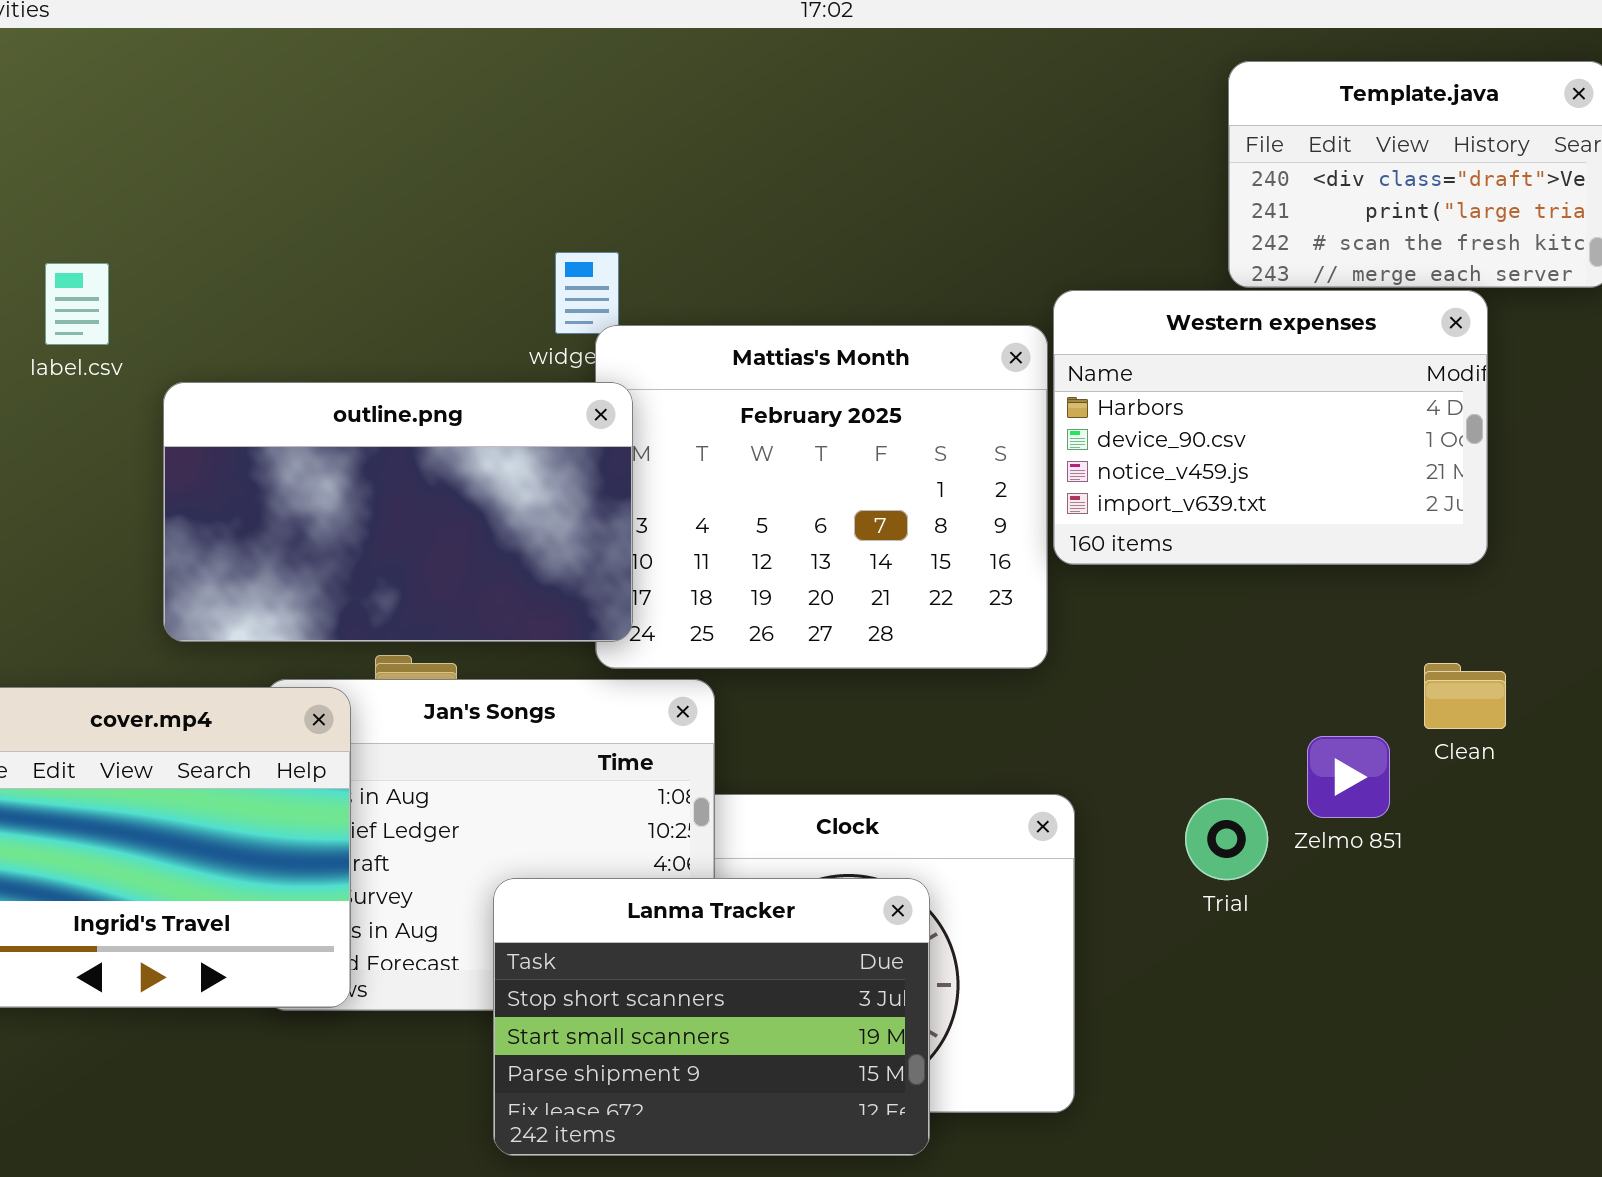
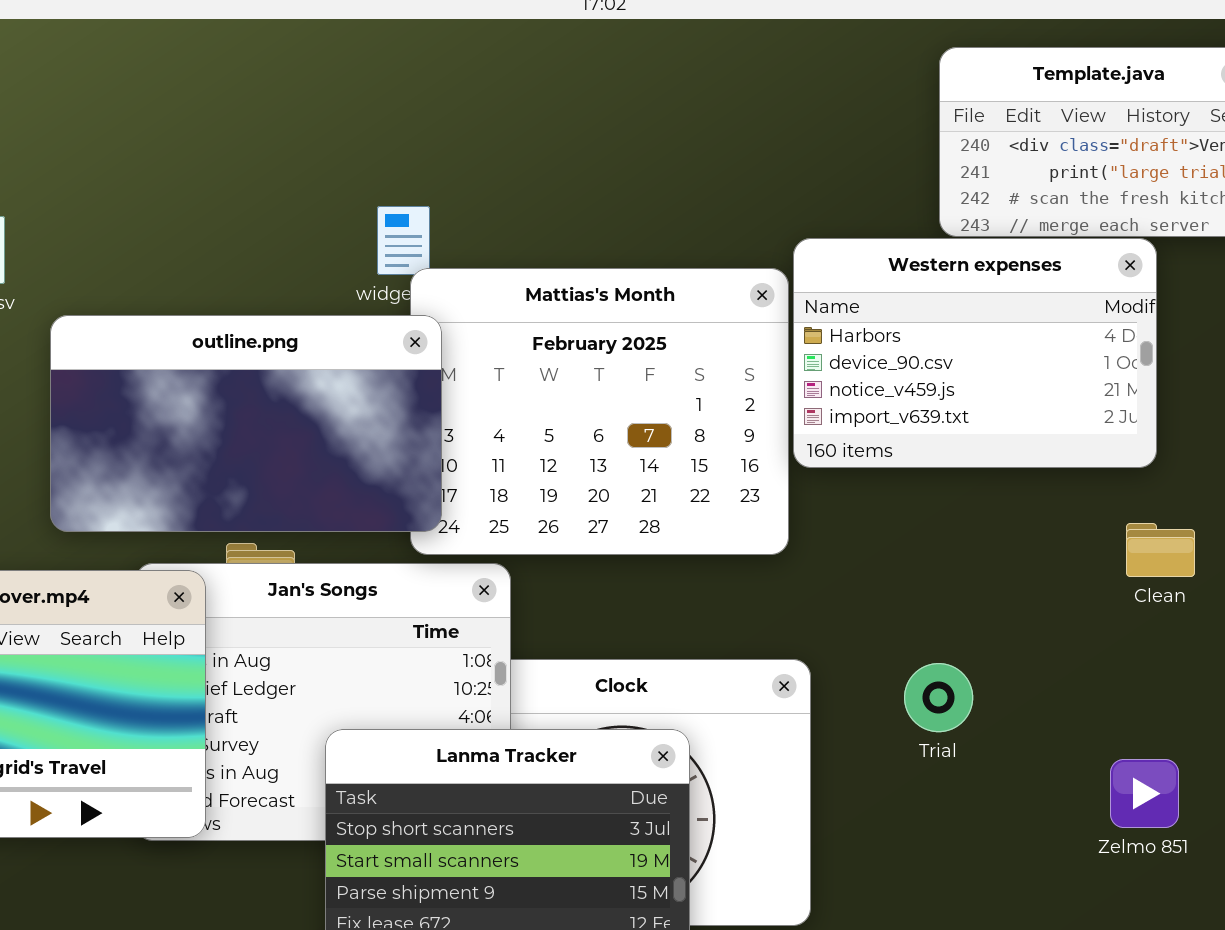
Clean: [1424,663,1506,729] -> [1126,523,1195,577], moved
Zelmo 851: [1307,736,1390,818] -> [1110,759,1179,828], moved

